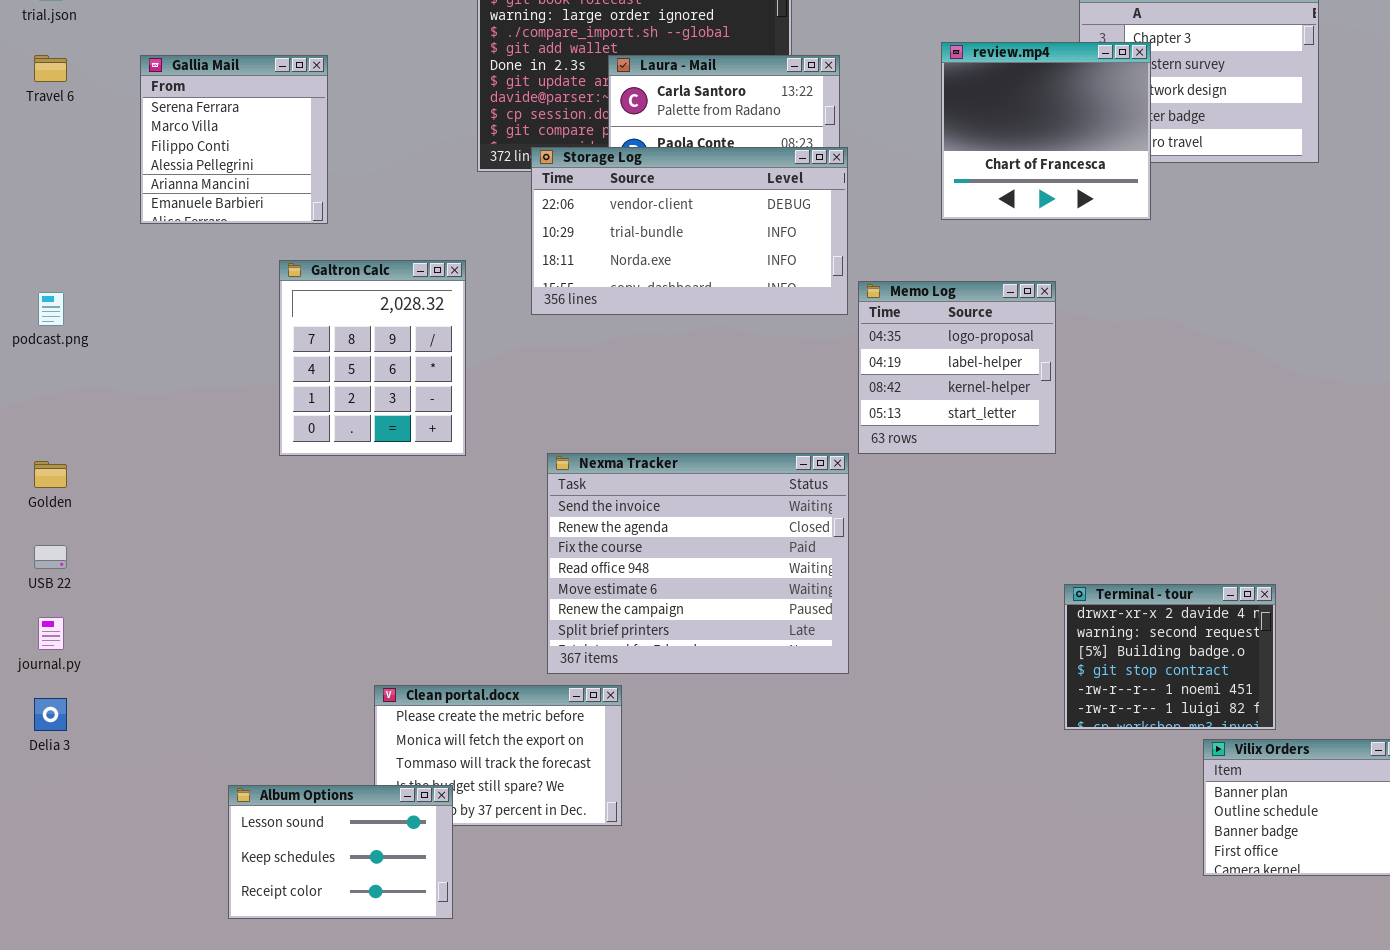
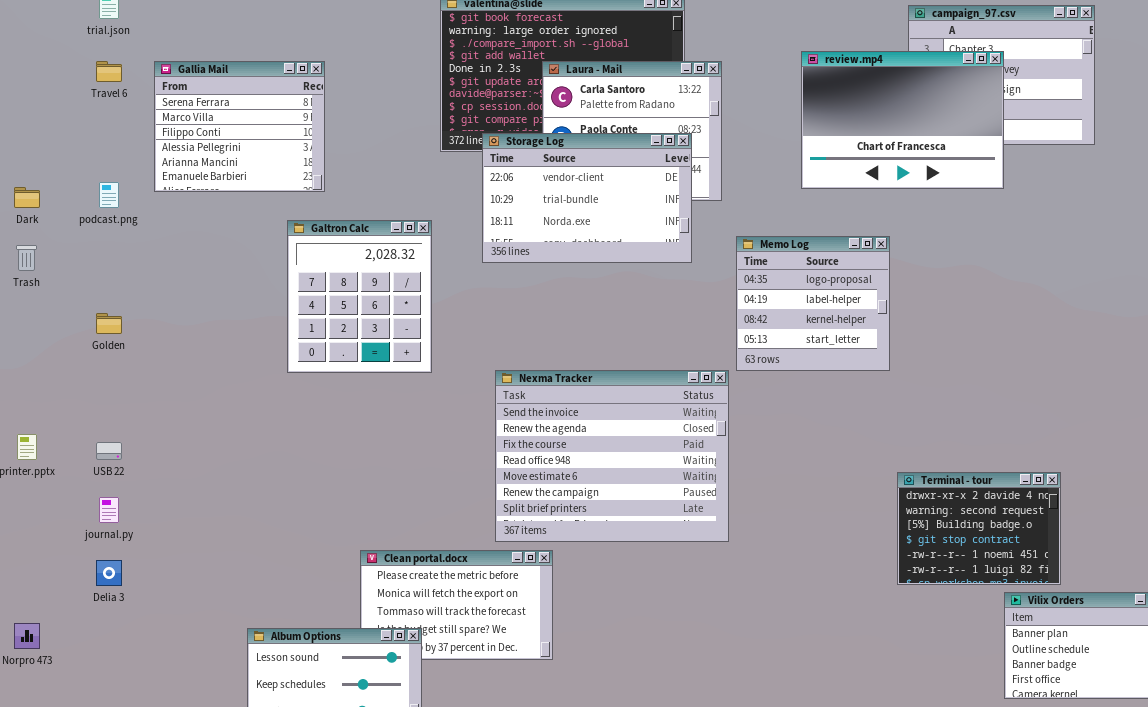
review.mp4: [941,42,1151,220] -> [801,51,1004,189], resized
Gallia Mail: [140,55,328,224] -> [154,61,325,192], resized
Storage Log: [531,147,848,315] -> [482,133,692,263], resized
podcast.png: [38,292,64,326] -> [99,182,119,208], moved
Golden: [34,461,67,488] -> [96,313,122,334], moved

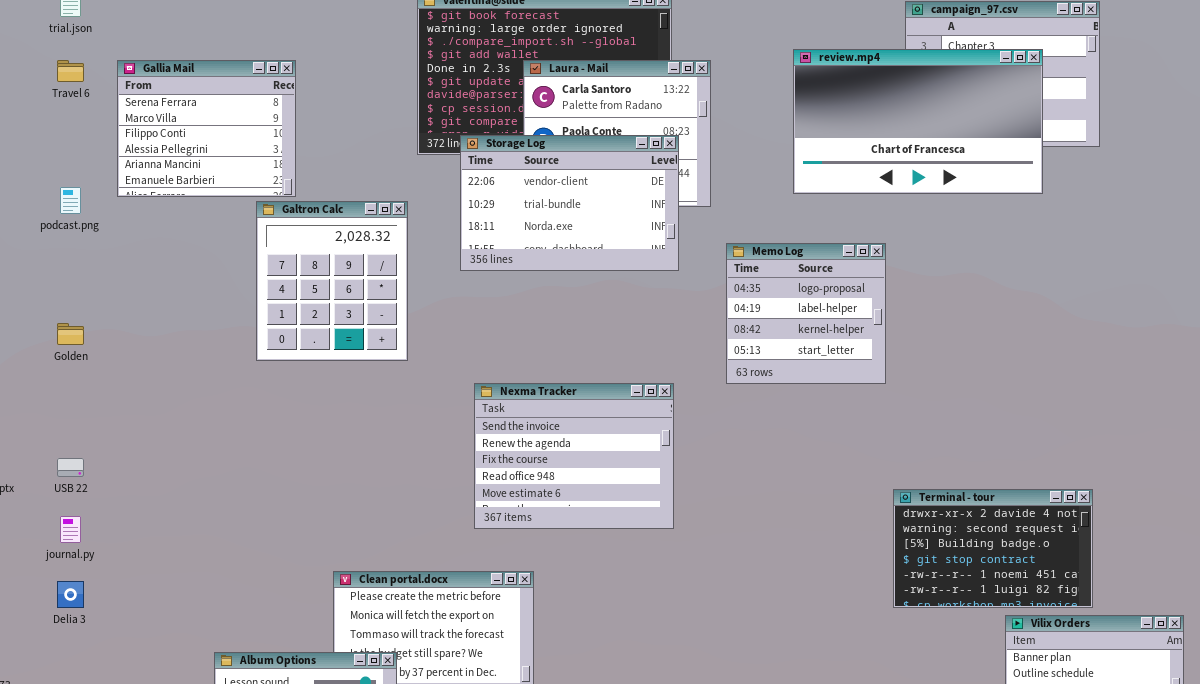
review.mp4: [801,51,1004,189] -> [793,49,1043,194], resized
Galtron Calc: [287,220,432,373] -> [256,201,408,361], moved
Nexma Tracker: [495,370,729,542] -> [474,383,674,529], resized
Terminal - tour: [897,472,1061,585] -> [893,489,1093,608], resized

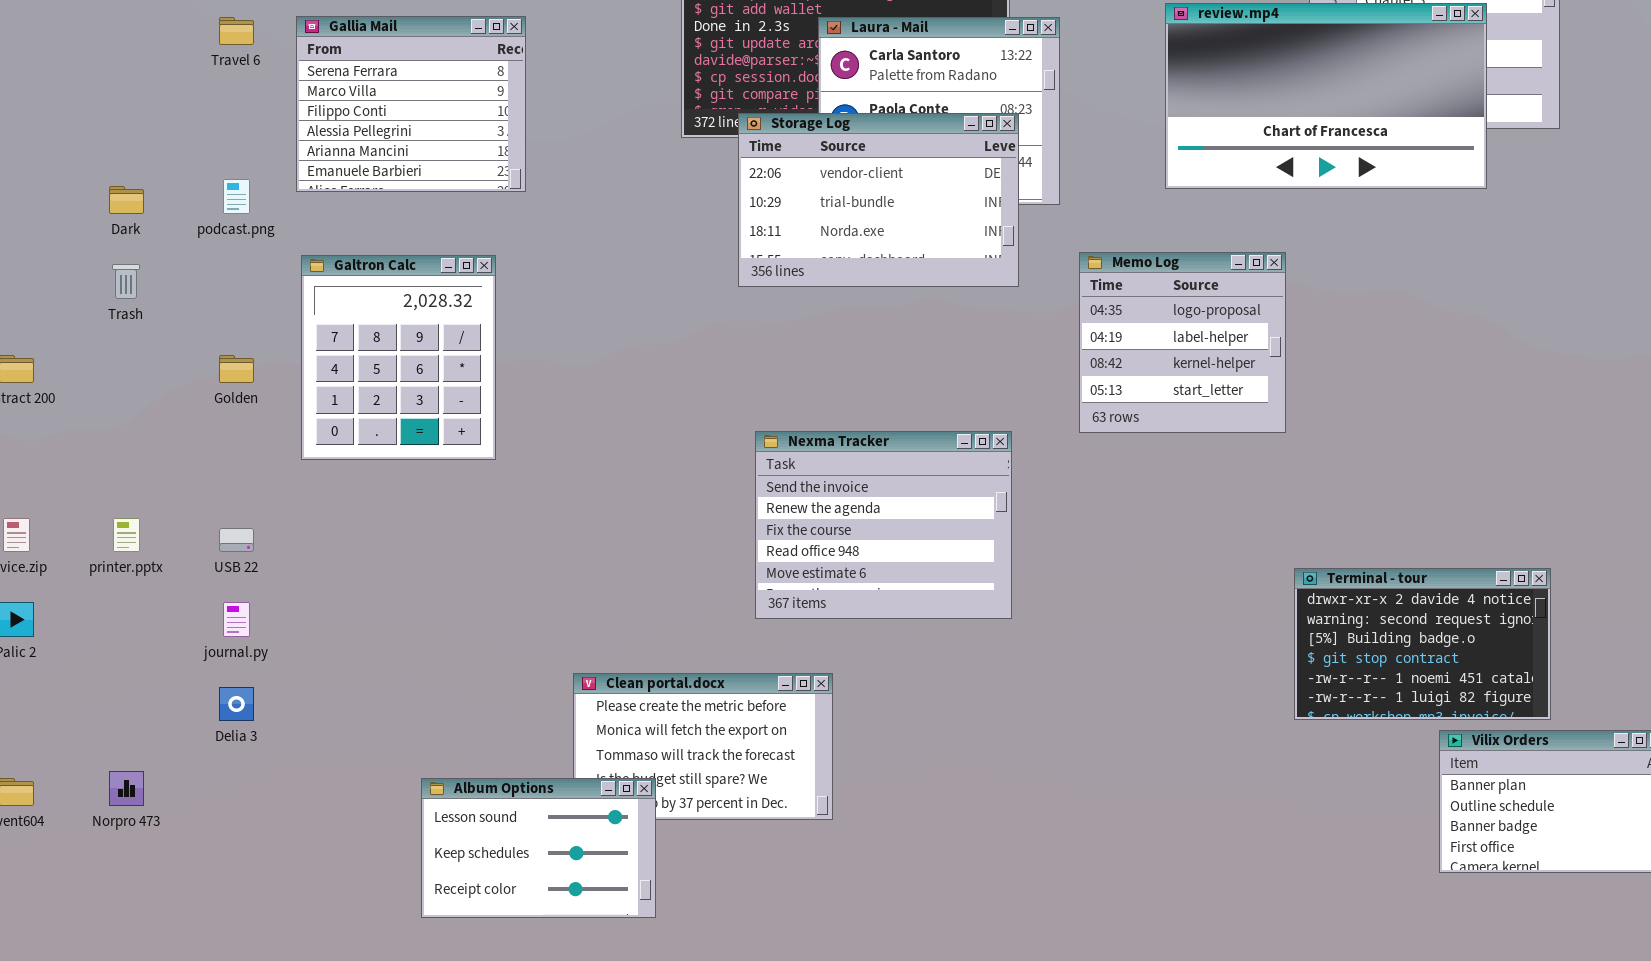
Galtron Calc: [256,201,408,361] -> [301,255,496,460], moved

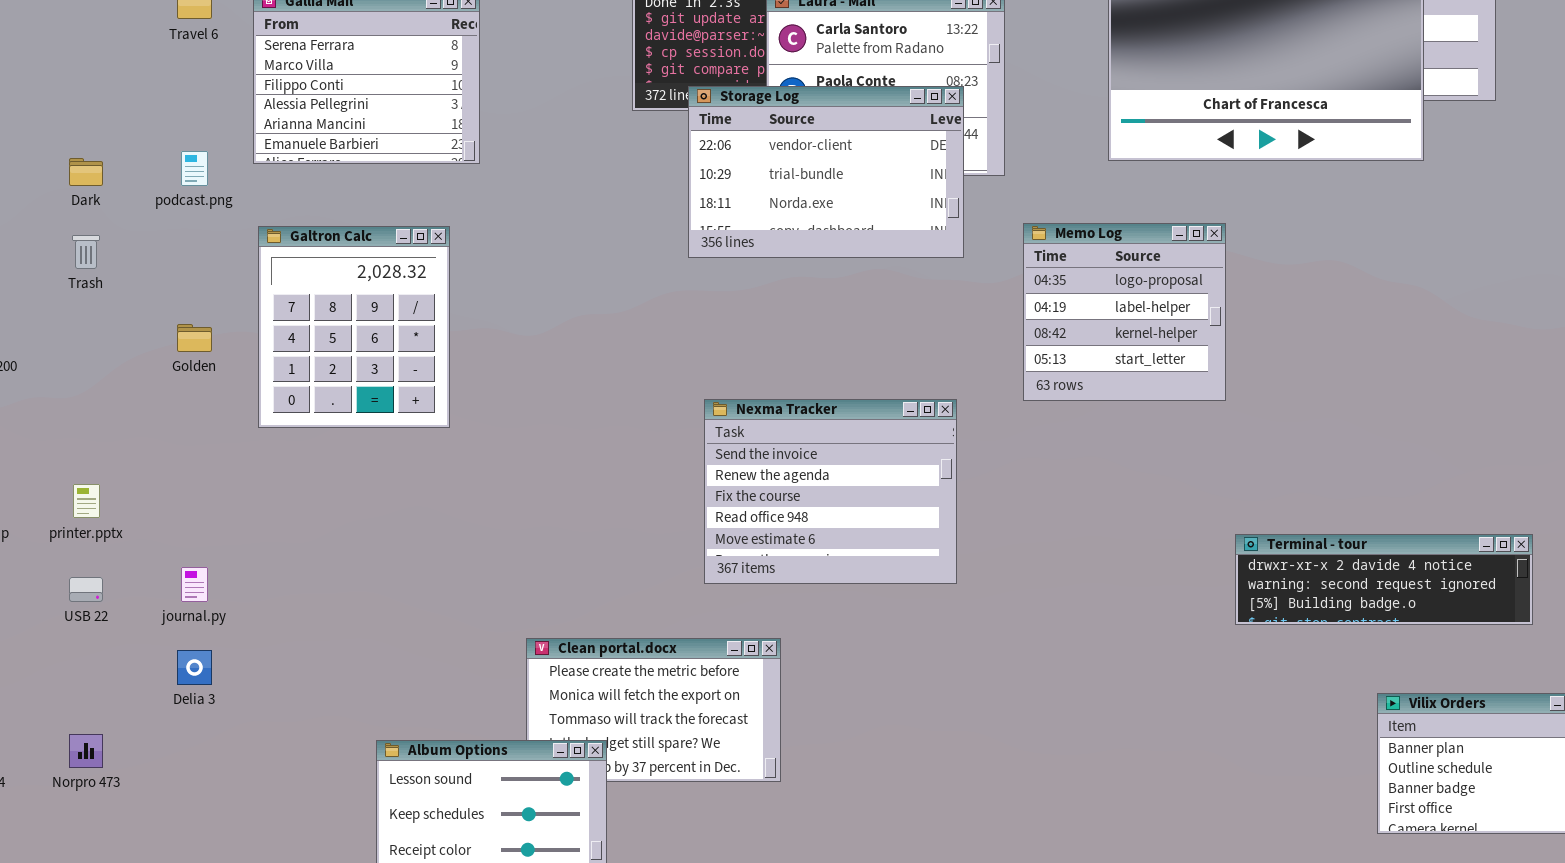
USB 22: [219,528,254,552] -> [69,577,103,602], moved
Terminal - tour: [1294,568,1551,720] -> [1235,534,1533,625], resized

